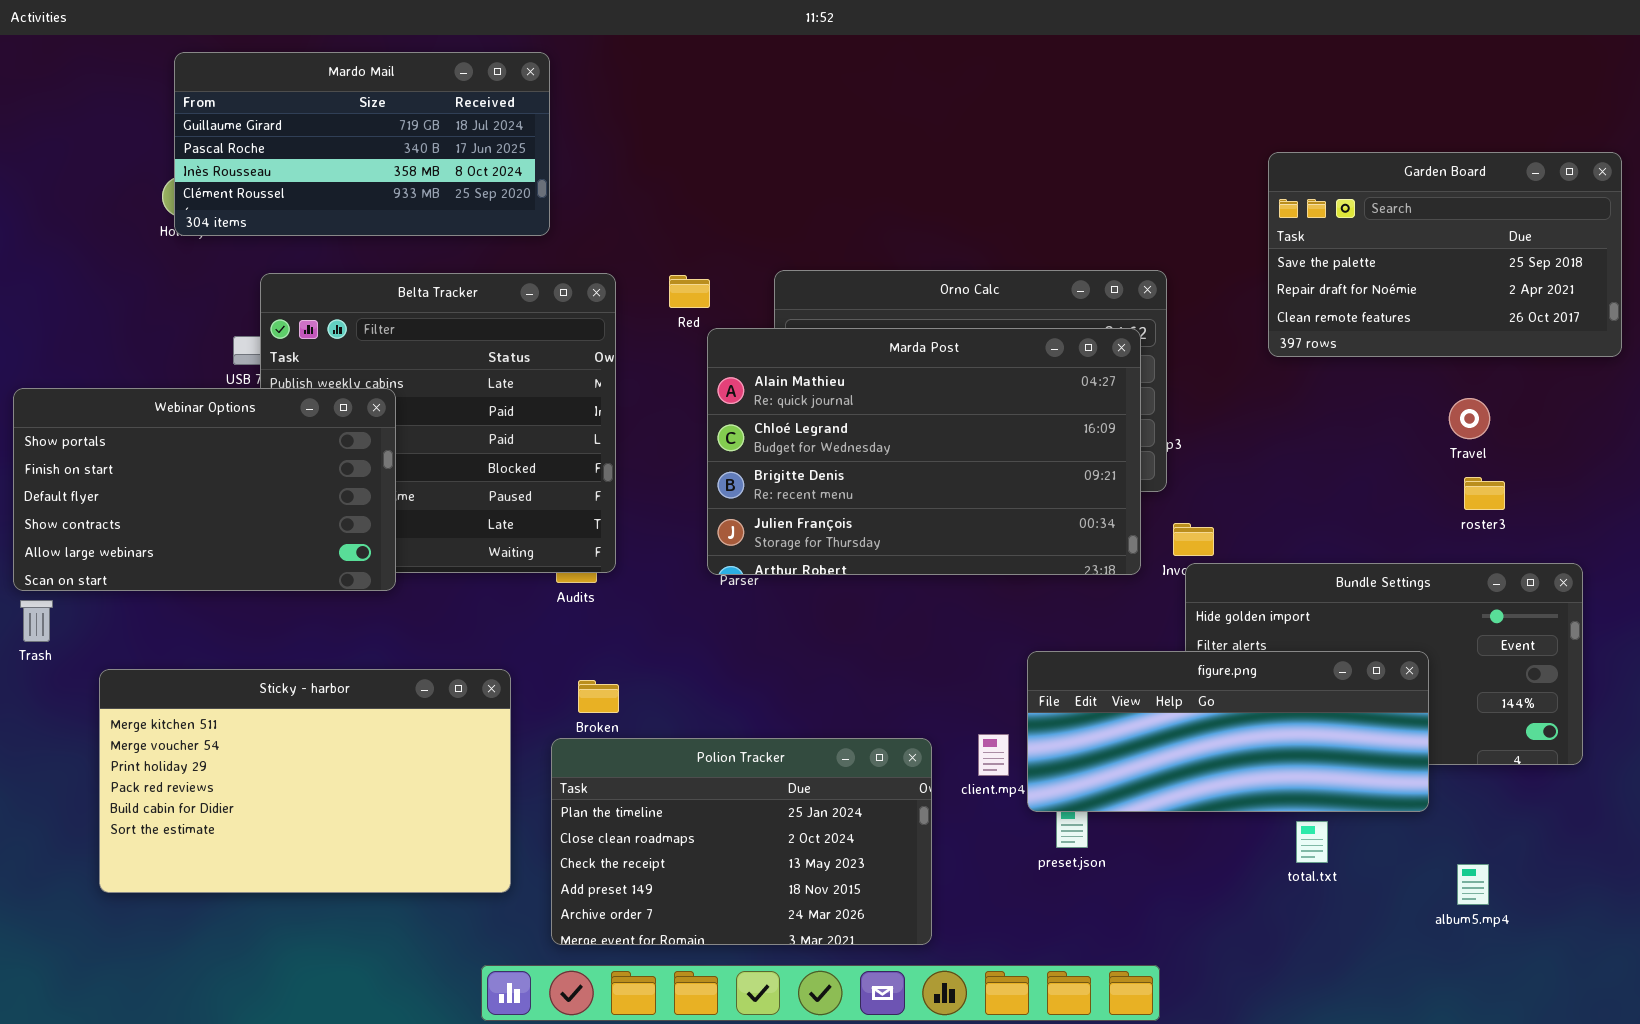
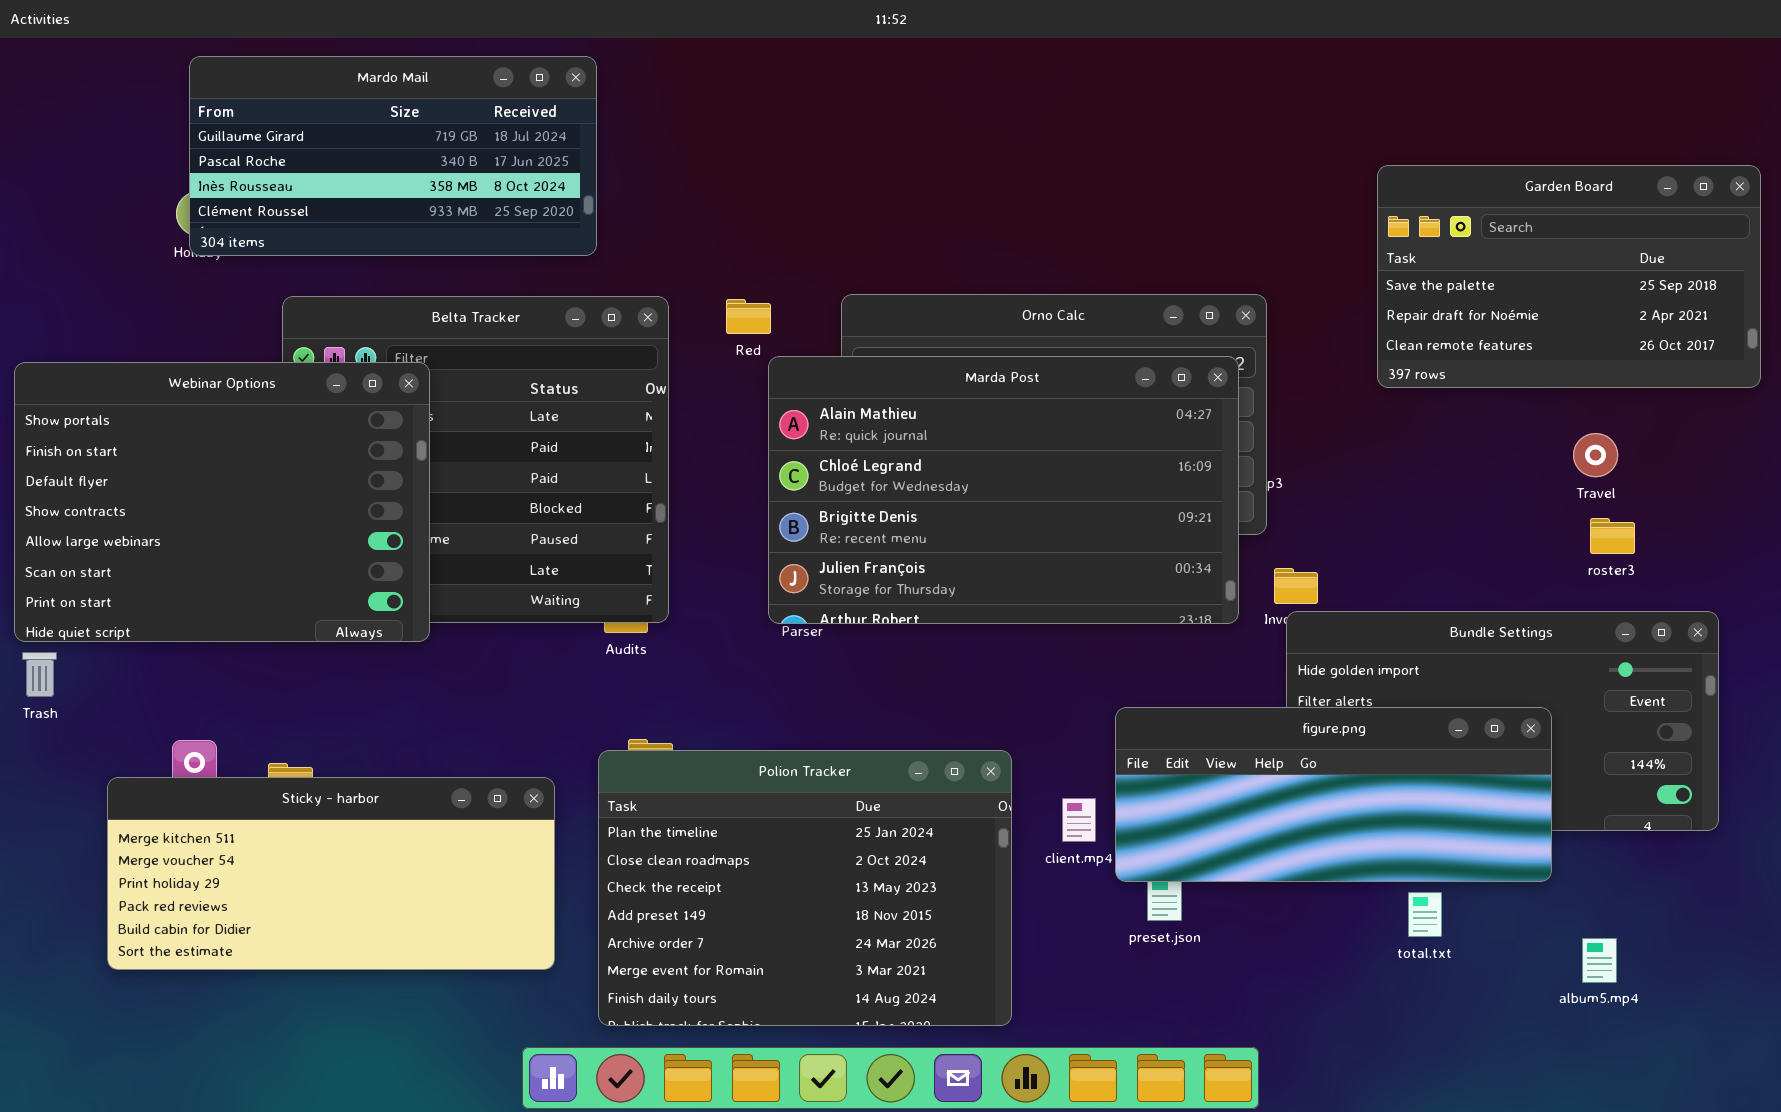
Webinar Options: [13,388,396,591] -> [14,362,430,642], resized
Sticky - harbor: [99,669,511,893] -> [107,777,555,970], resized
Polion Tracker: [551,738,932,945] -> [598,750,1012,1026], resized

